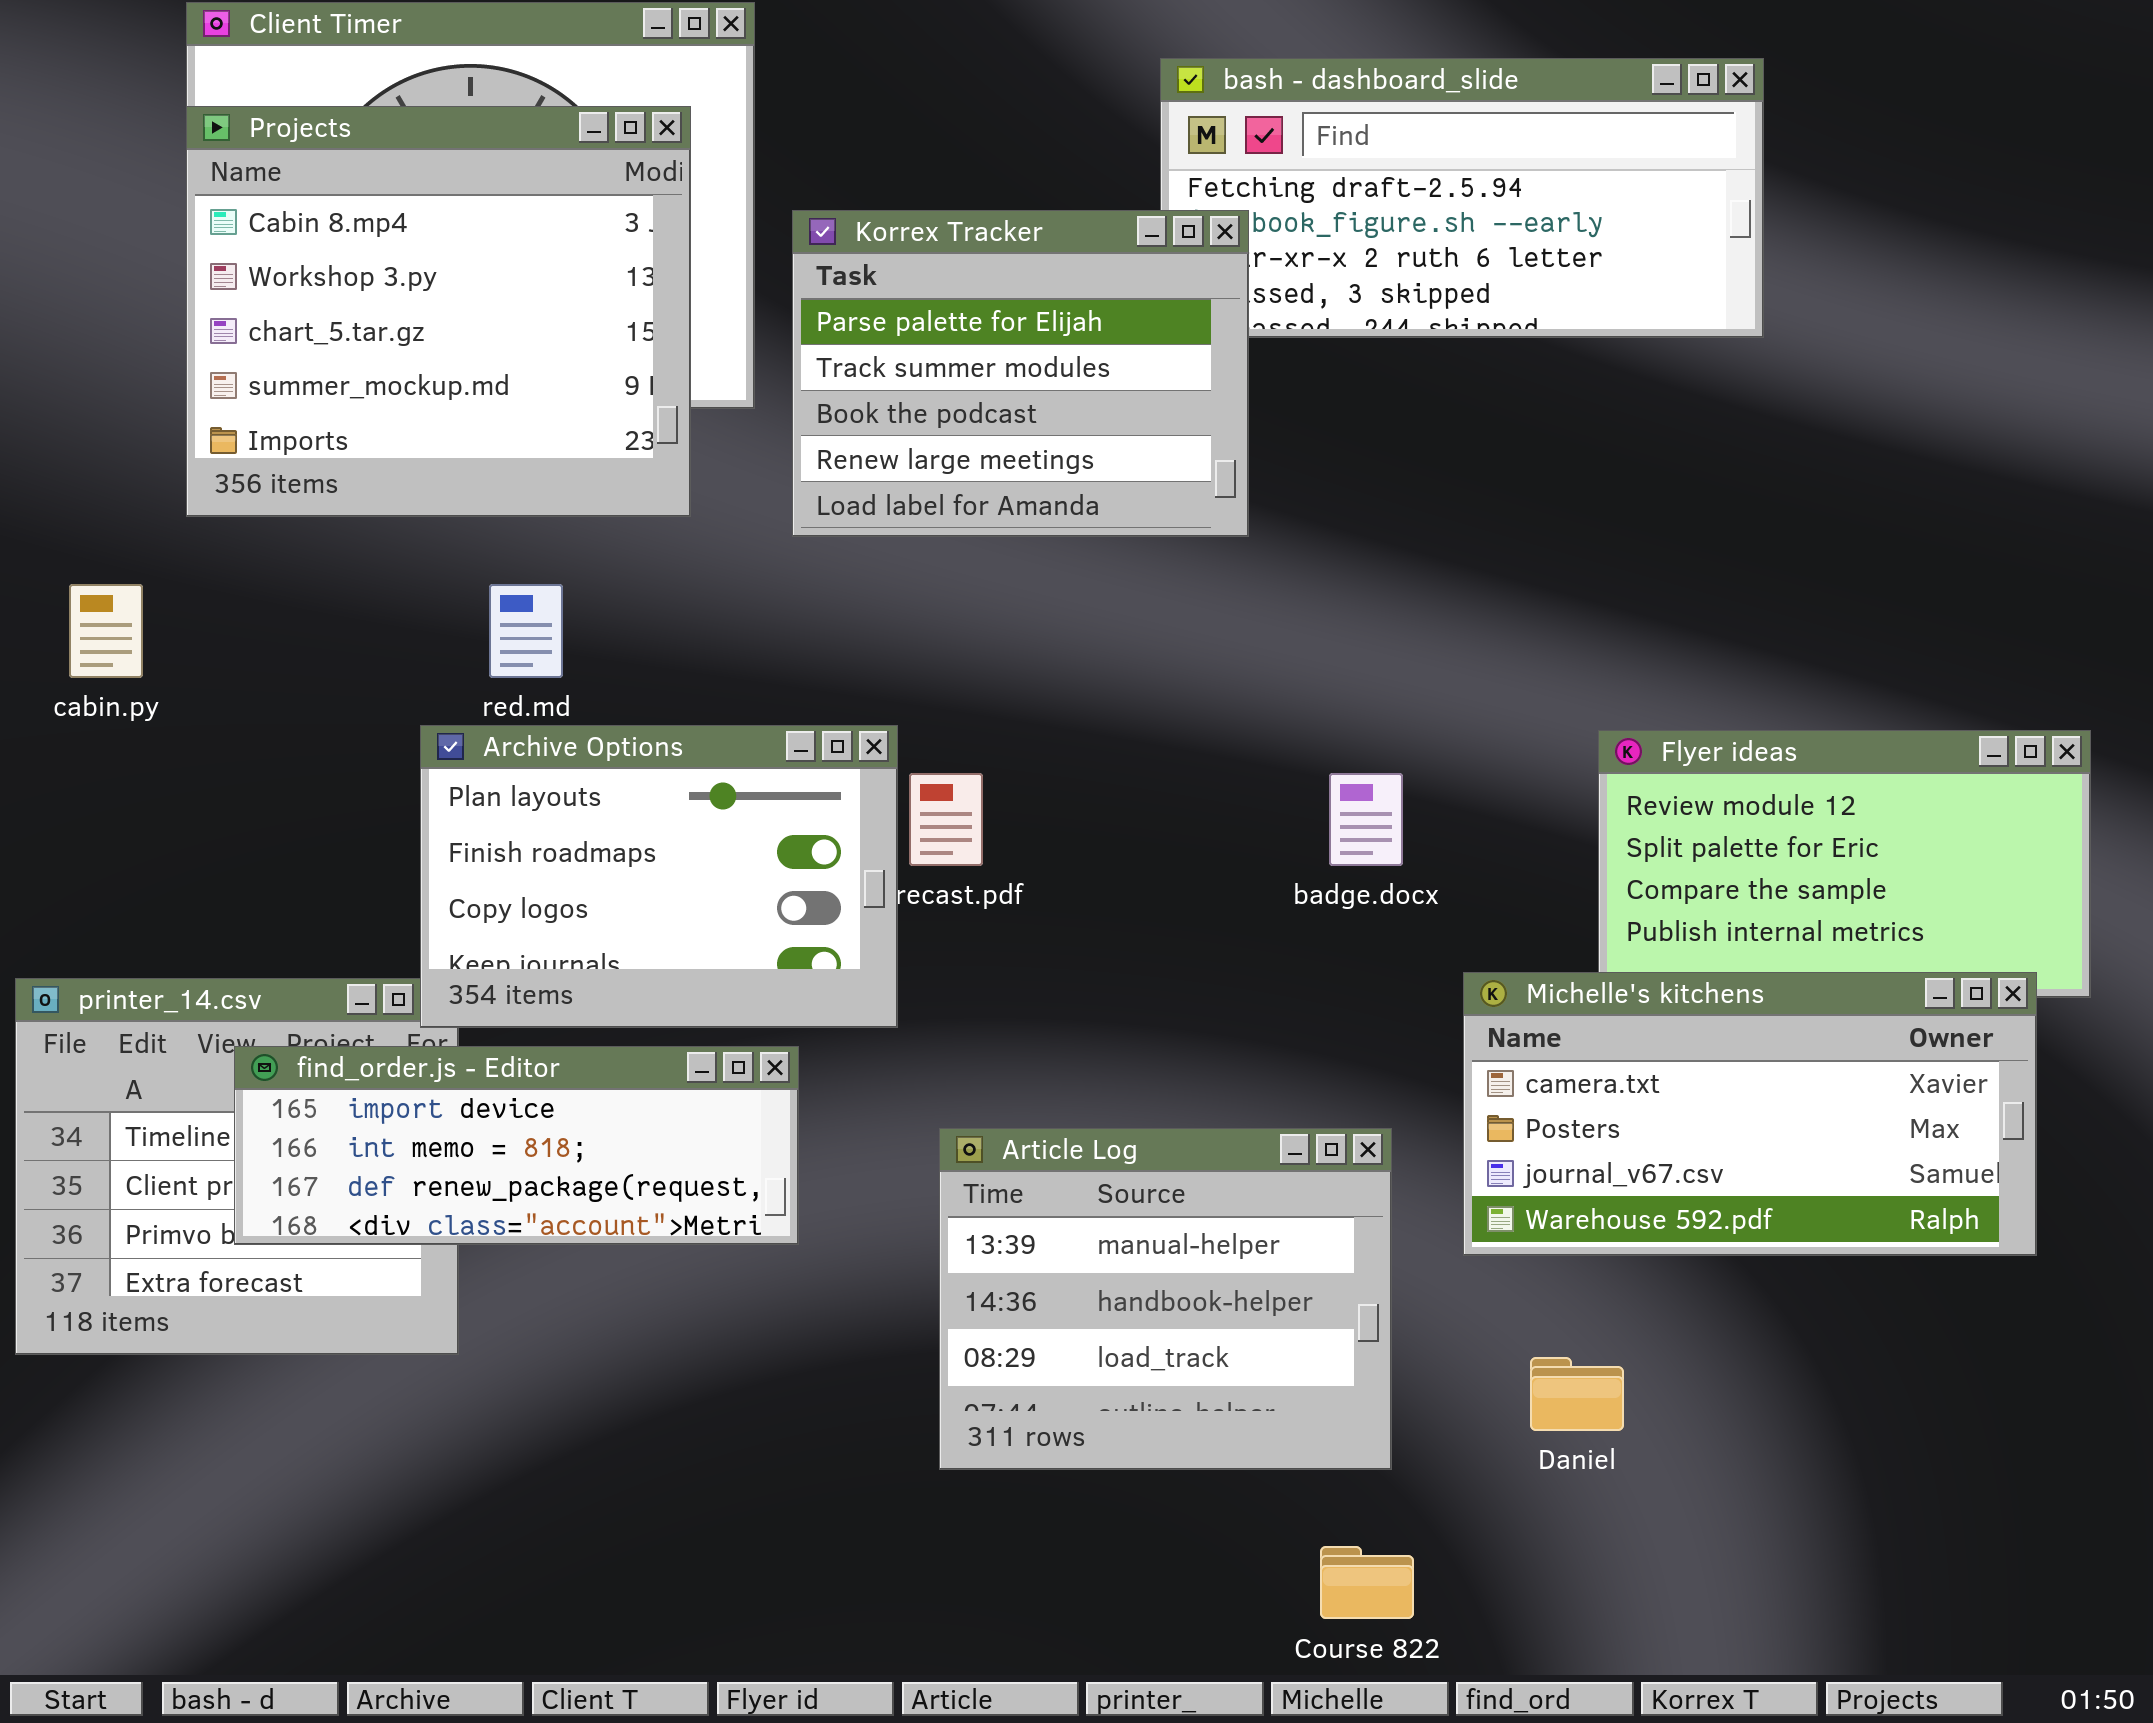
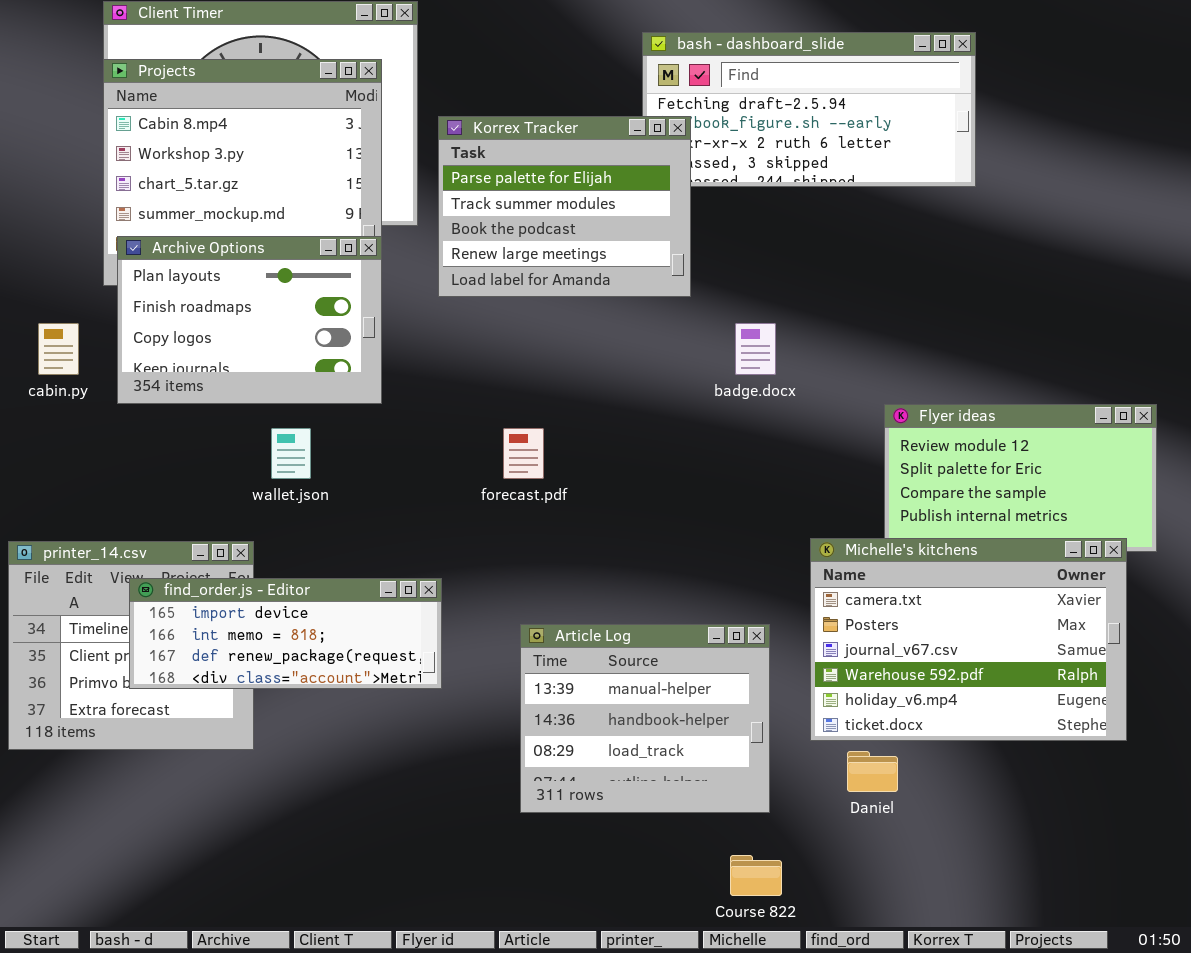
Archive Options: [420,725,898,1028] -> [117,236,382,404], moved
badge.docx: [1329,773,1403,866] -> [735,323,776,375], moved
Michelle's kitchens: [1463,972,2037,1256] -> [810,538,1127,741], resized

